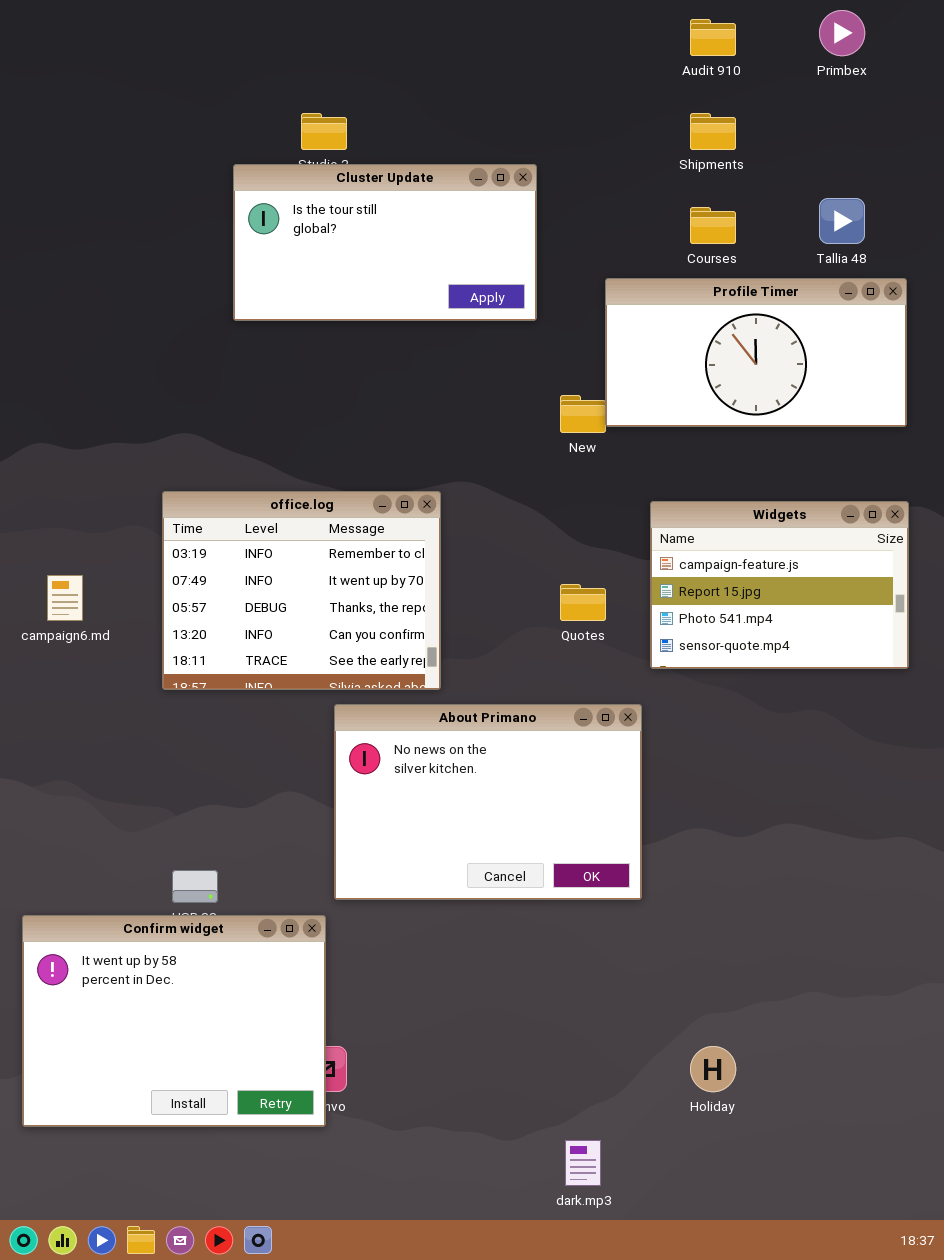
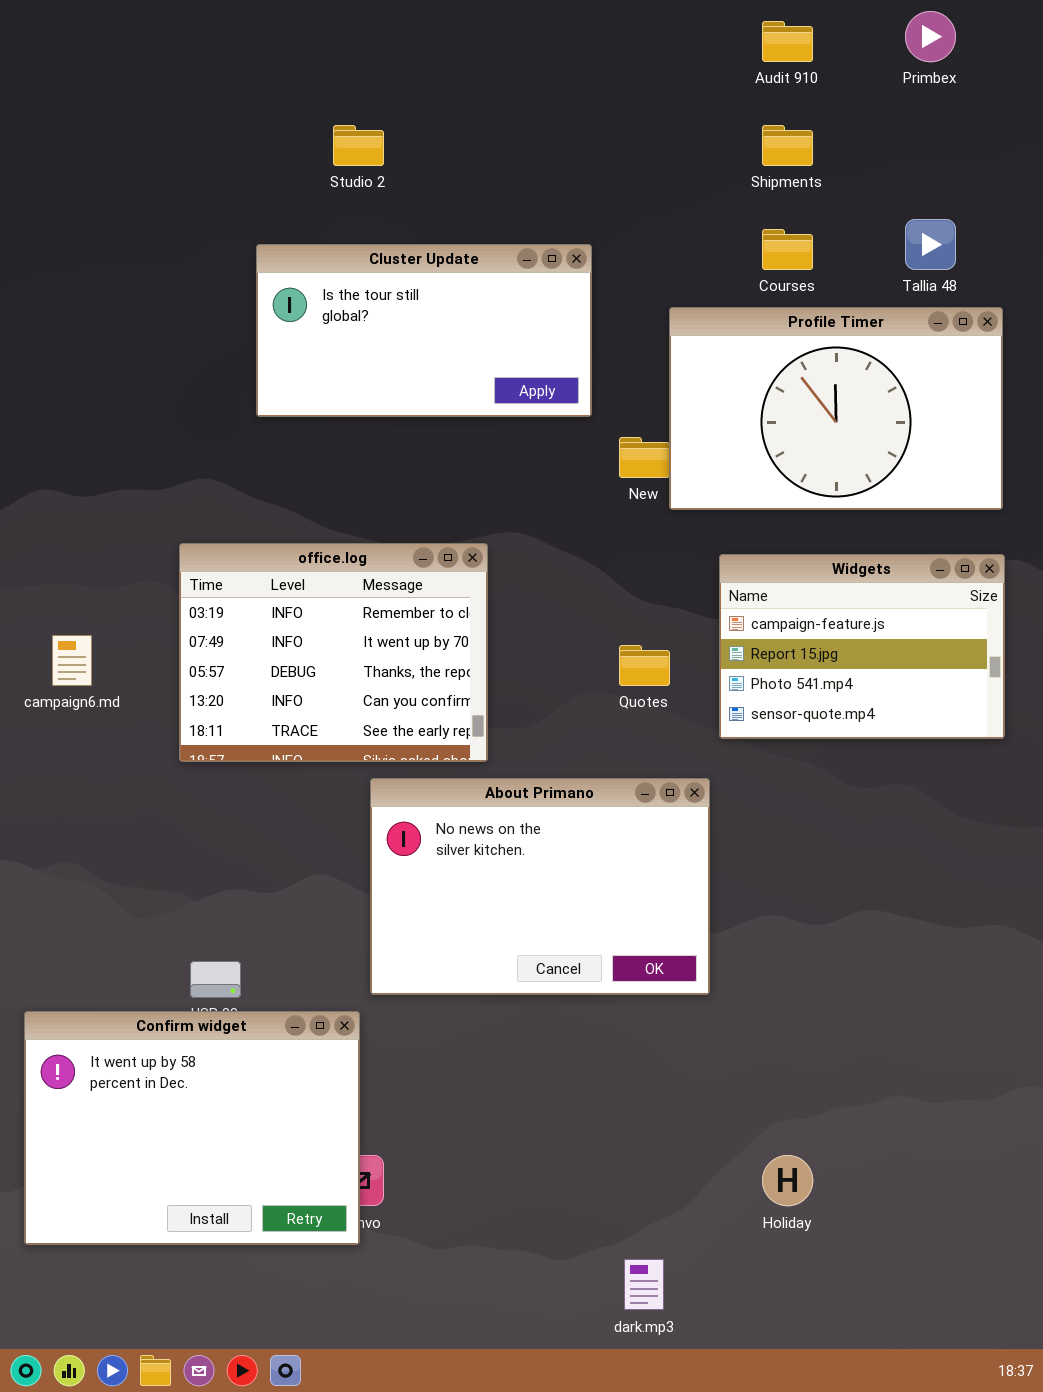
Cluster Update: [233,164,537,321] -> [256,244,592,417], moved
Profile Timer: [605,278,907,427] -> [669,307,1003,510], resized

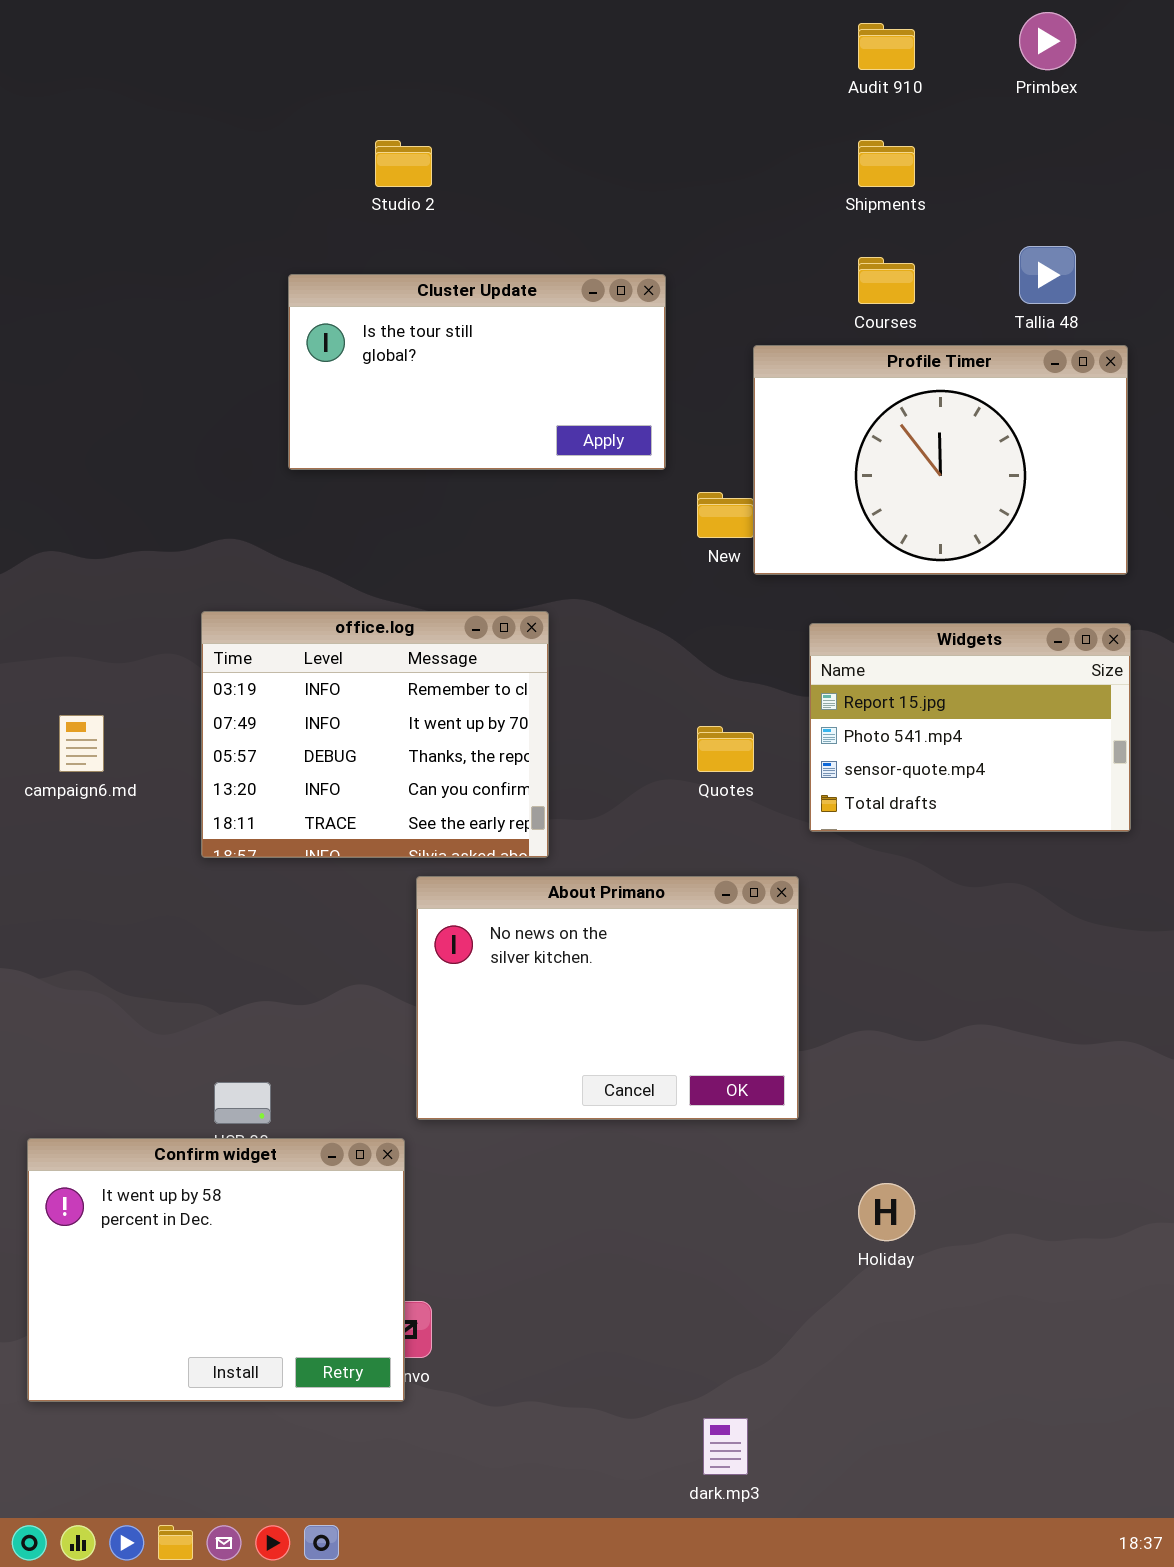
Widgets: [719,554,1005,739] -> [809,623,1131,832], scrolled down 1 row
Holiday: [762,1155,813,1206] -> [858,1183,915,1241], moved

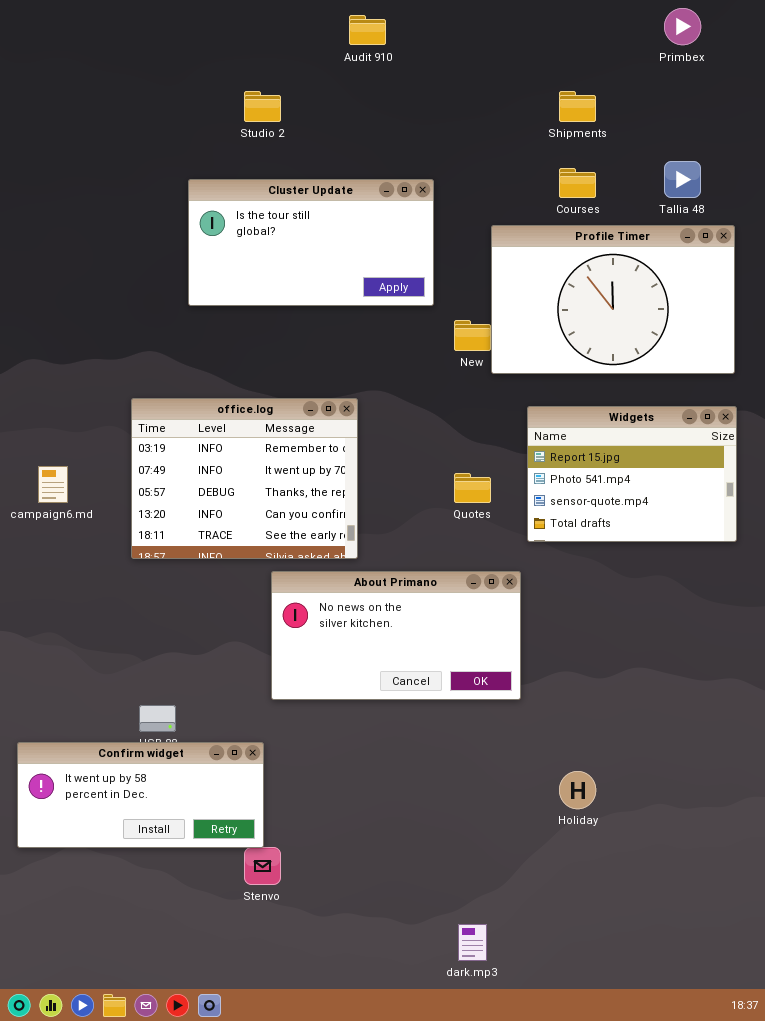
Audit 910: [858,23,915,70] -> [349,15,386,45], moved
About Primano: [416,876,799,1120] -> [271,571,521,700], resized
Confirm widget: [27,1138,405,1402] -> [17,742,264,848], resized

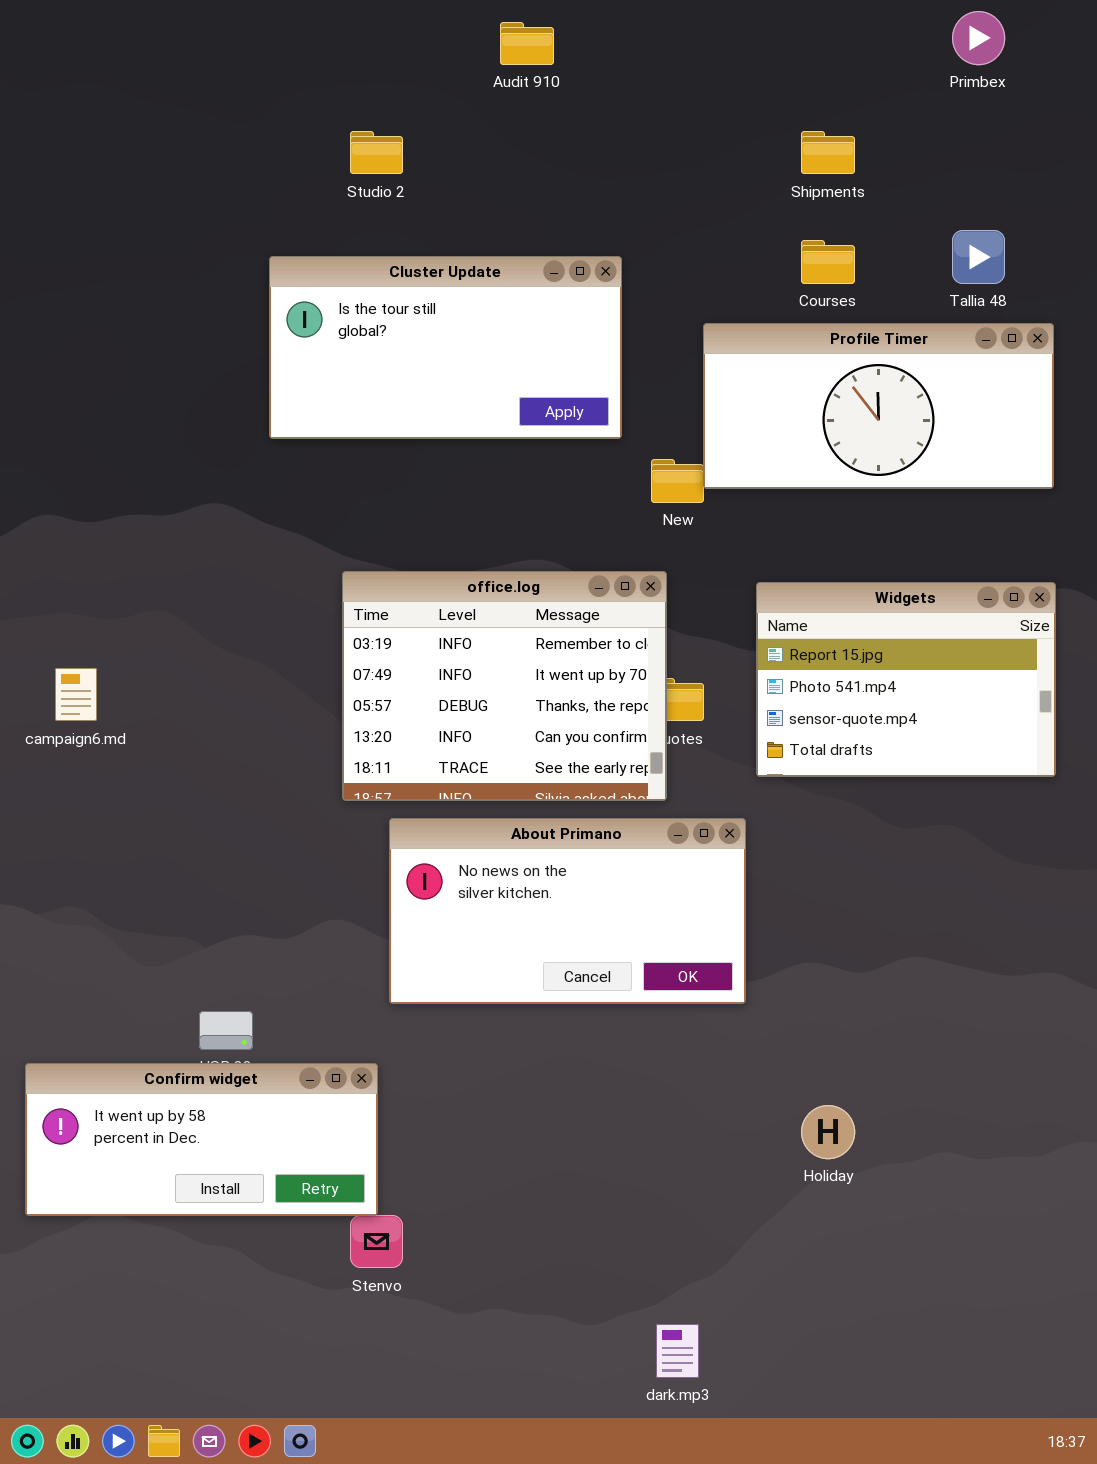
Profile Timer: [491,225,735,374] -> [703,323,1054,489], resized
office.log: [131,398,358,559] -> [342,571,667,801], moved

